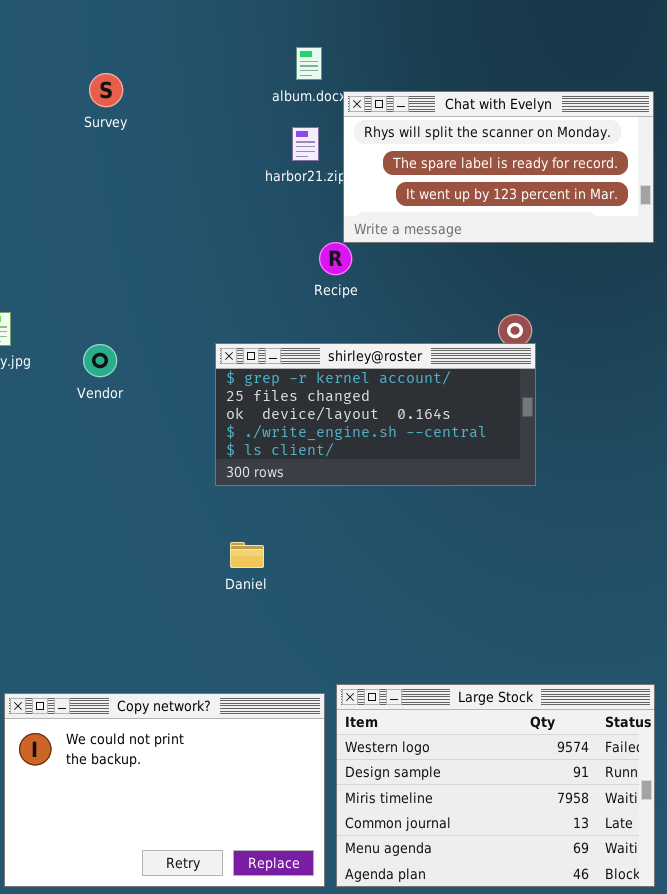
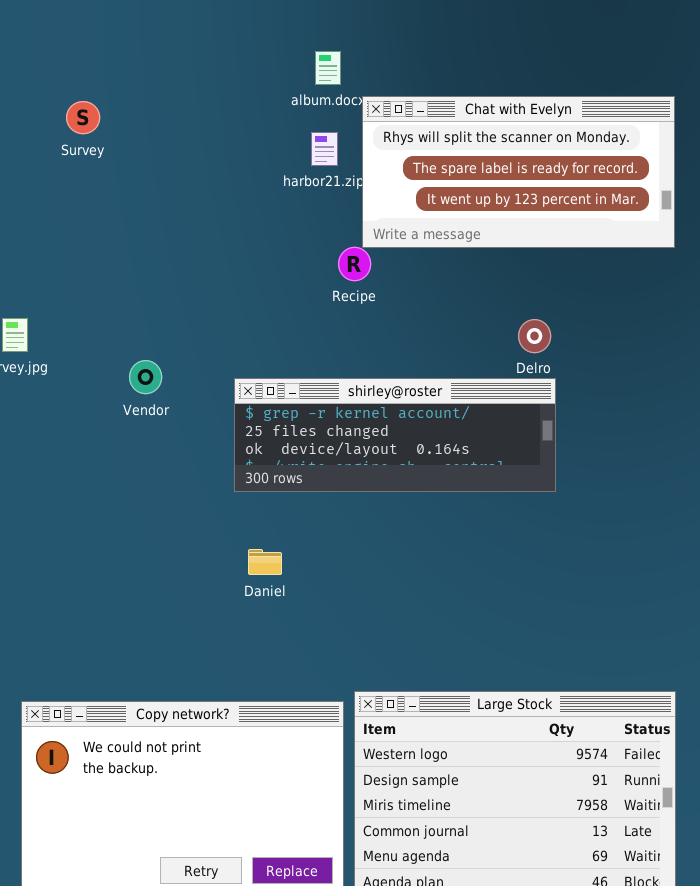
Survey: [89,73,123,107] -> [66,101,100,134], moved
shirley@roster: [215,343,536,486] -> [234,378,556,492], resized
Vendor: [83,344,117,377] -> [129,360,162,394], moved

